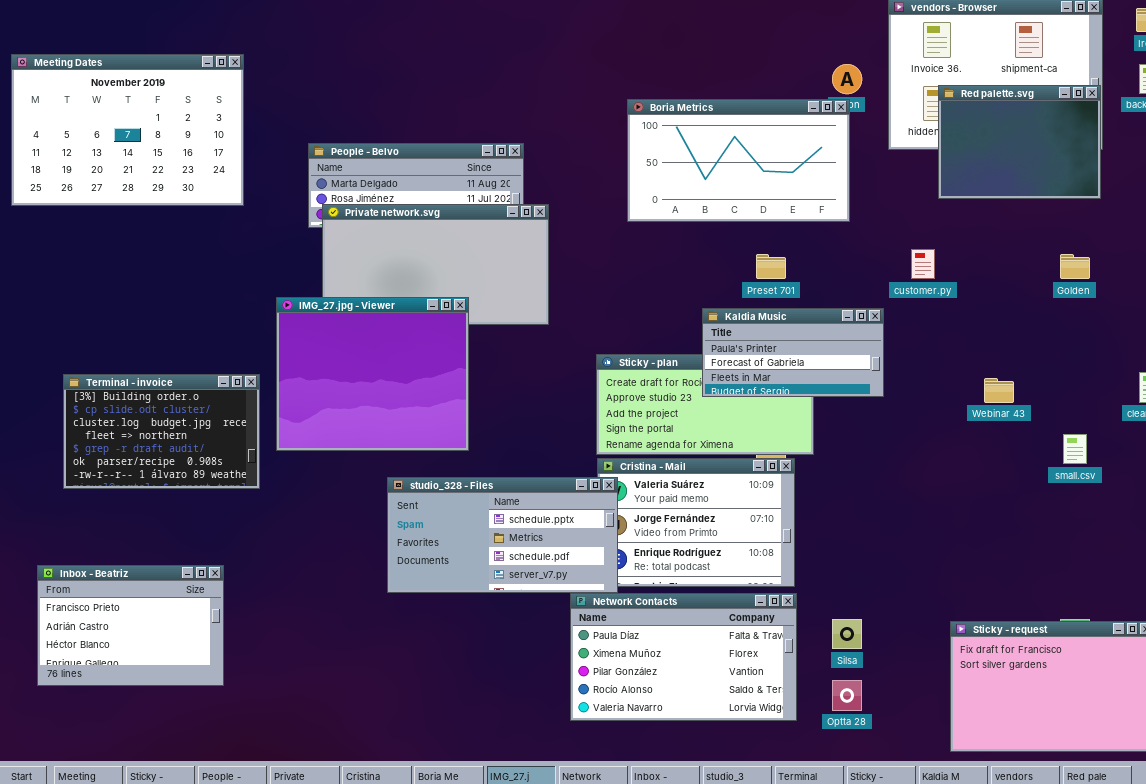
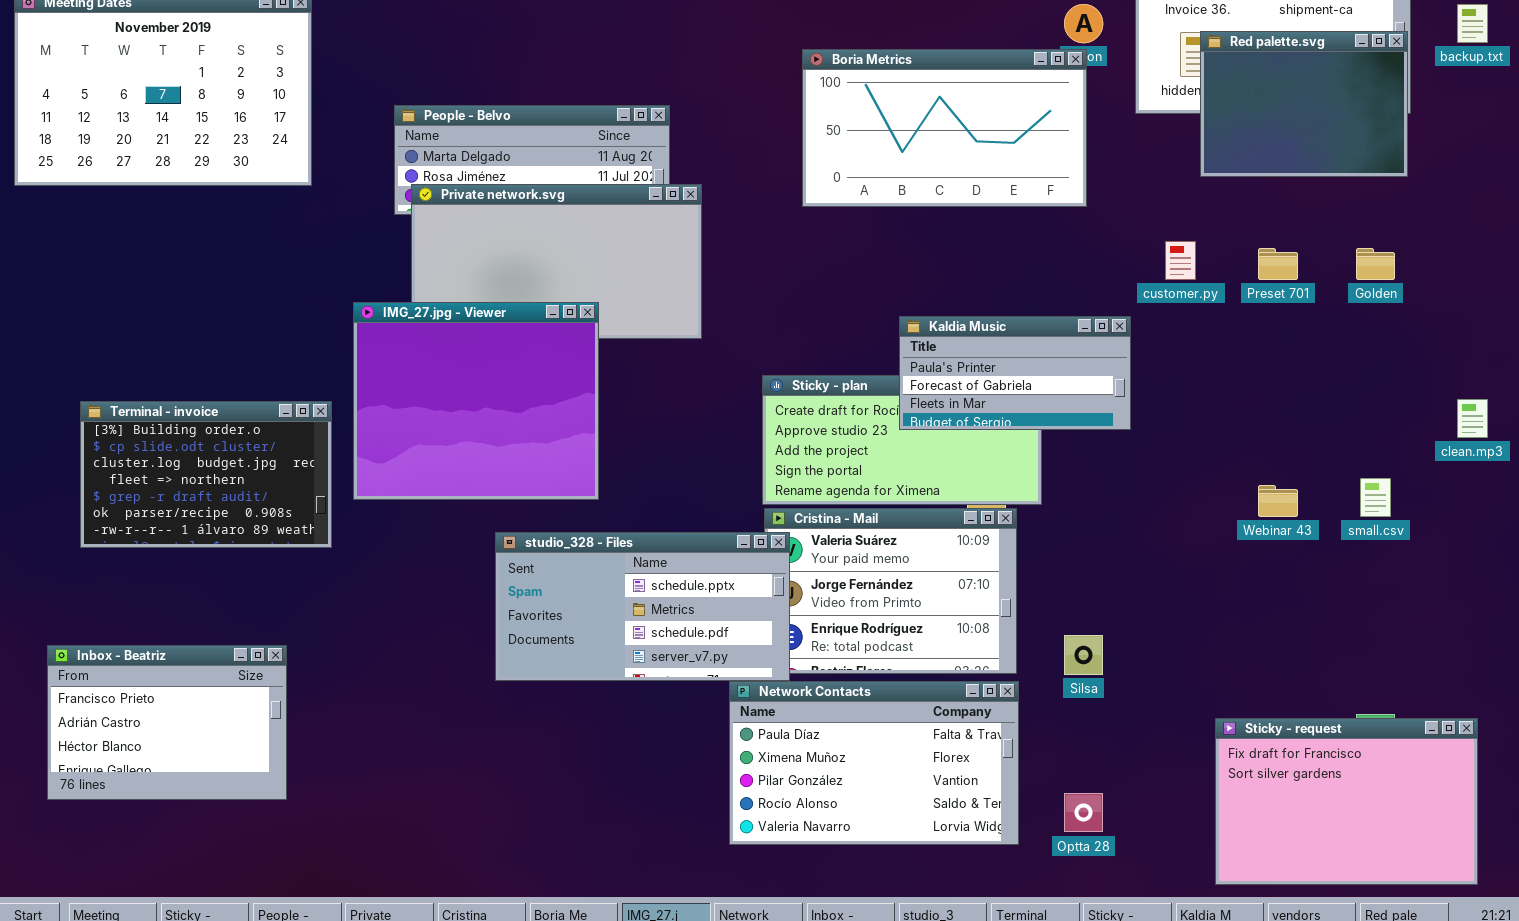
Preset 701: [756,254,786,279] -> [1258,248,1298,280], moved
Webinar 43: [984,378,1014,403] -> [1258,485,1298,517], moved
Silsa: [832,619,862,649] -> [1064,635,1103,675], moved

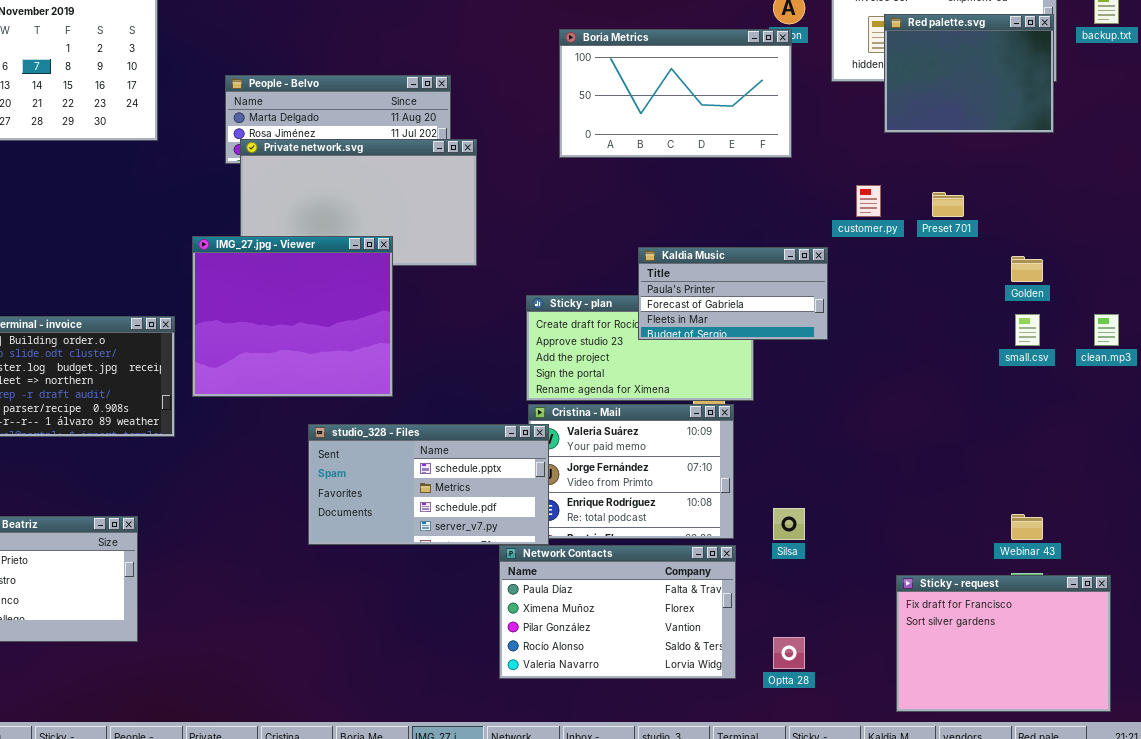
Golden: [1356,248,1395,280] -> [1011,256,1043,282], moved
small.csv: [1360,478,1391,517] -> [1015,314,1040,346], moved
Webinar 43: [1258,485,1298,517] -> [1011,514,1043,540], moved

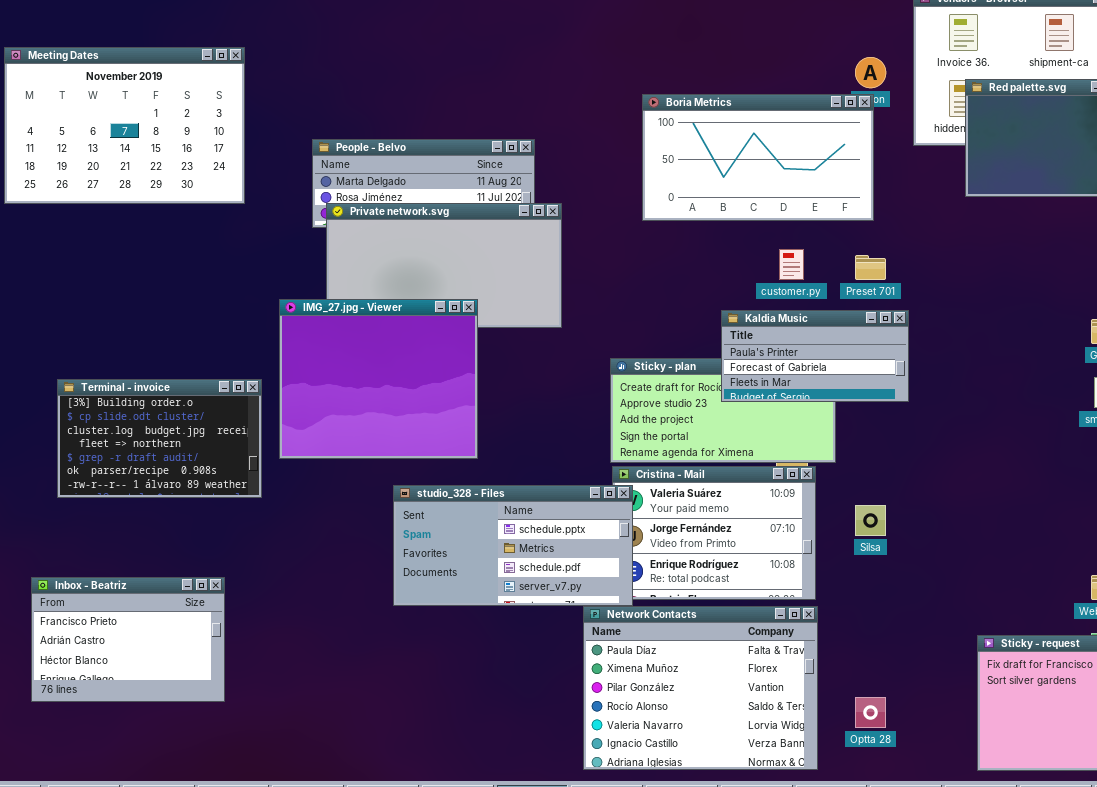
customer.py: [856,185,881,217] -> [779,249,804,280], moved
Preset 701: [932,192,964,217] -> [855,255,886,280], moved
Silsa: [773,508,805,540] -> [855,505,886,536], moved
Network Contacts: [499,545,736,679] -> [583,606,818,770], resized

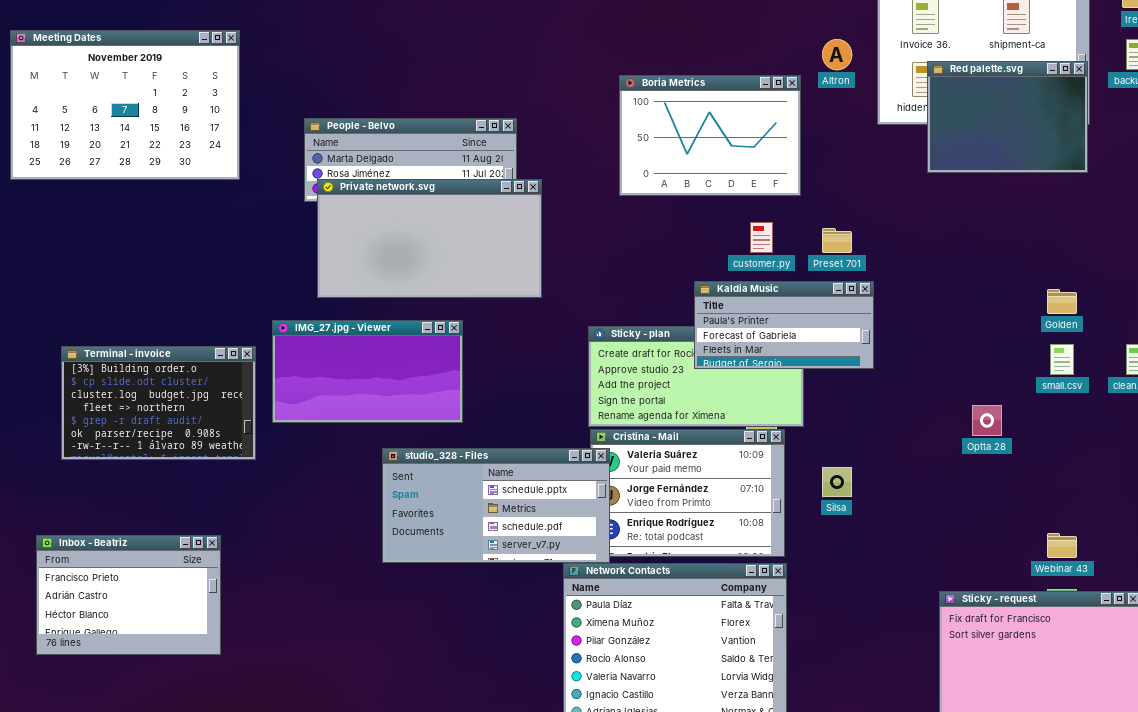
Boria Metrics: [642,94,874,221] -> [619,75,801,196], resized
IMG_27.jpg - Viewer: [279,299,478,459] -> [272,320,463,423], resized
Optta 28: [855,697,886,728] -> [972,405,1002,436], moved

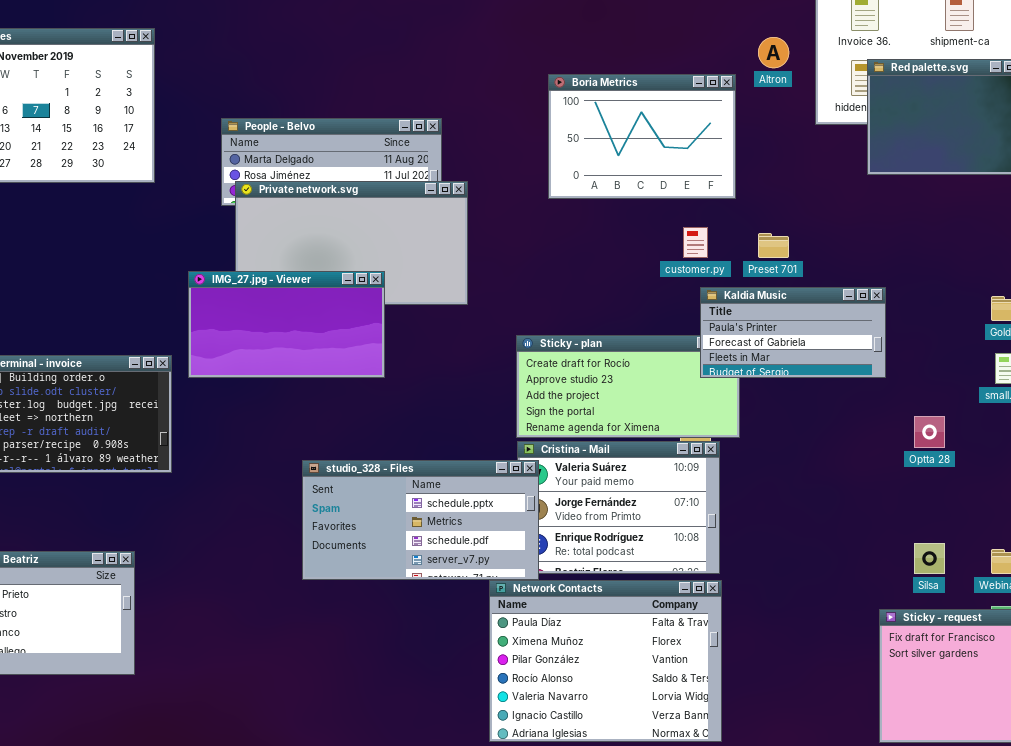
Kaldia Music: [694,281,874,369] -> [700,287,886,378], moved
IMG_27.jpg - Viewer: [272,320,463,423] -> [188,271,385,378], moved
Silsa: [822,467,852,497] -> [914,543,945,574], moved

